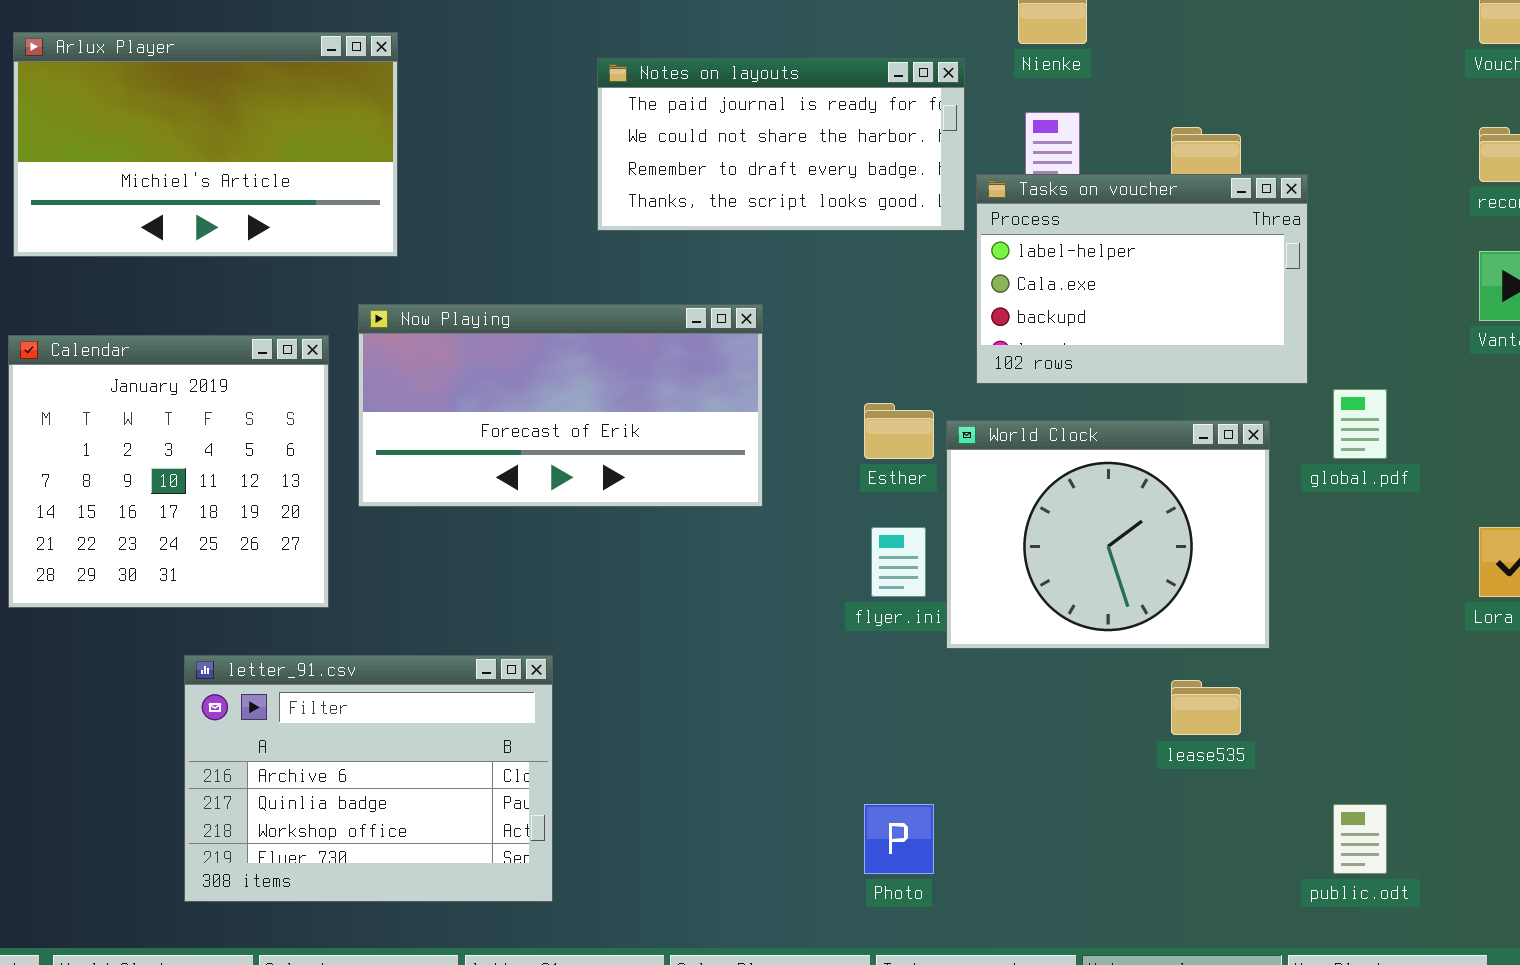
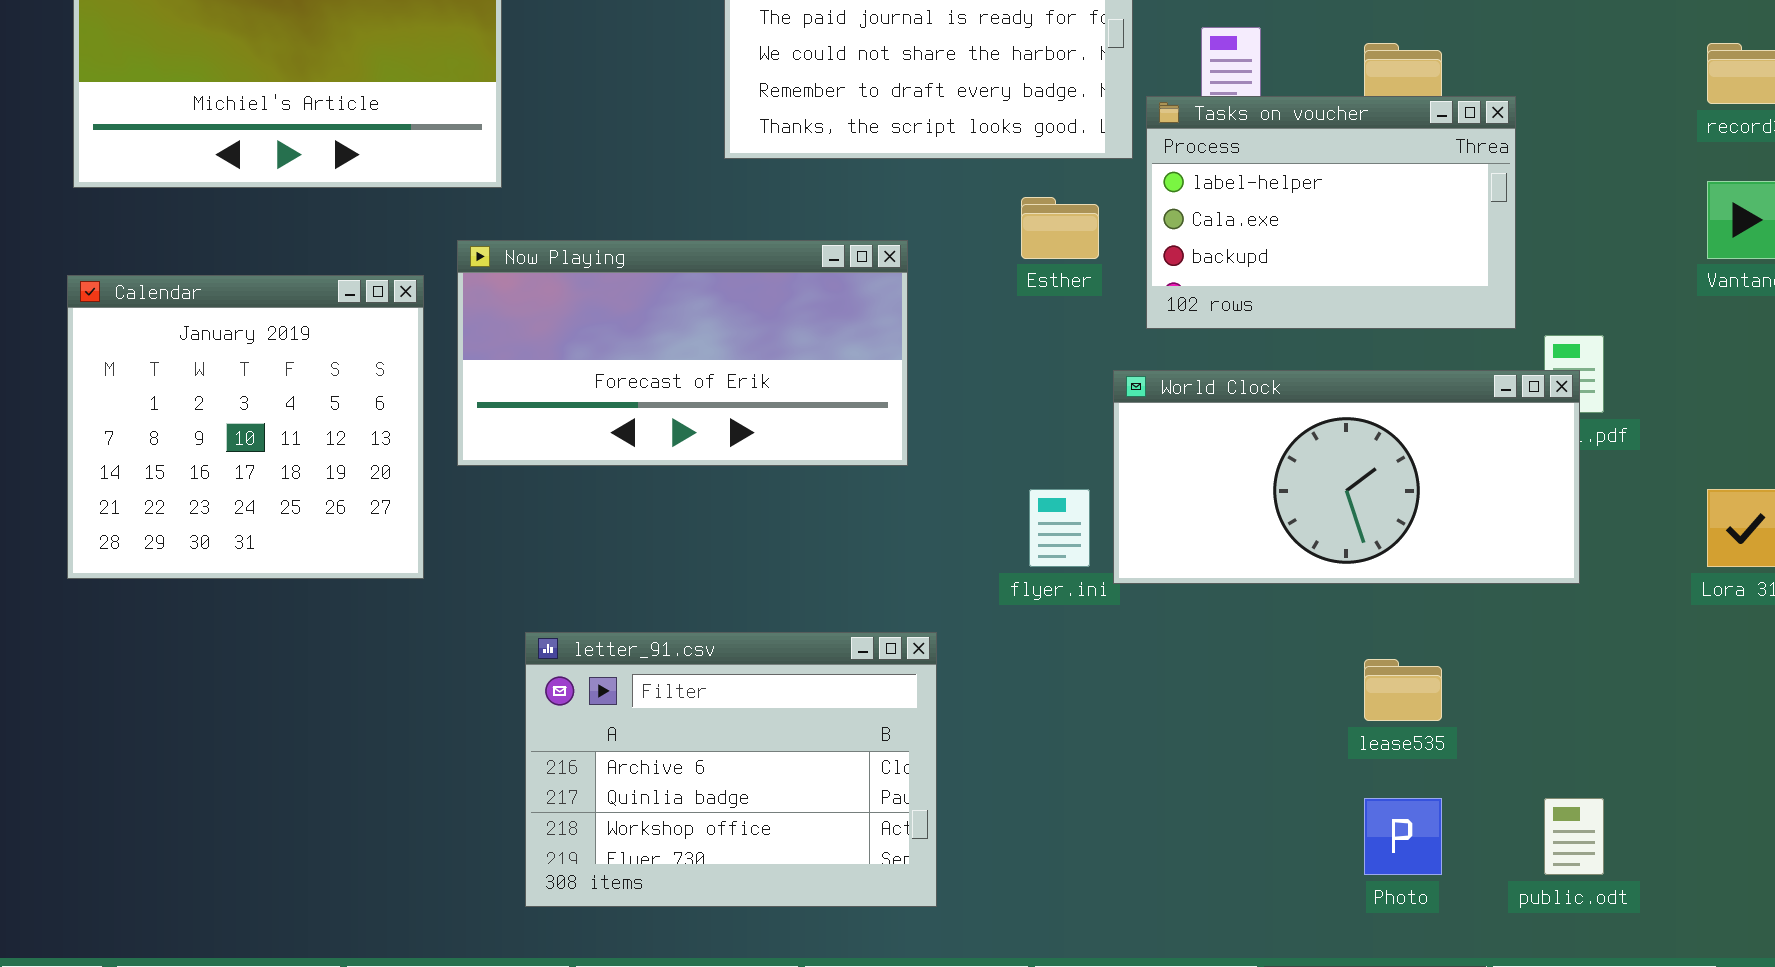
Esther: [864,403,934,459] -> [1021,197,1099,259], moved
World Clock: [946,420,1270,649] -> [1113,370,1580,584], resized
letter_91.csv: [184,655,553,902] -> [525,632,937,907], moved
Photo: [864,804,934,874] -> [1364,798,1442,875], moved

